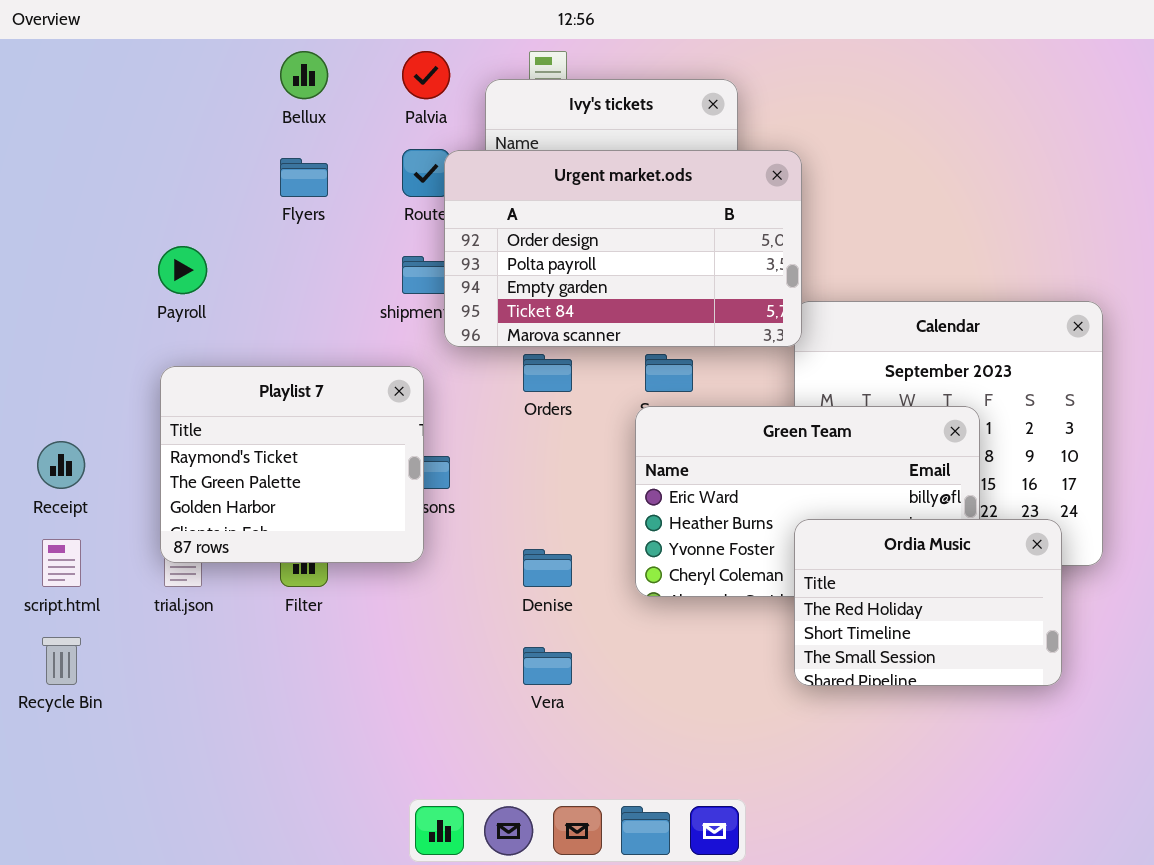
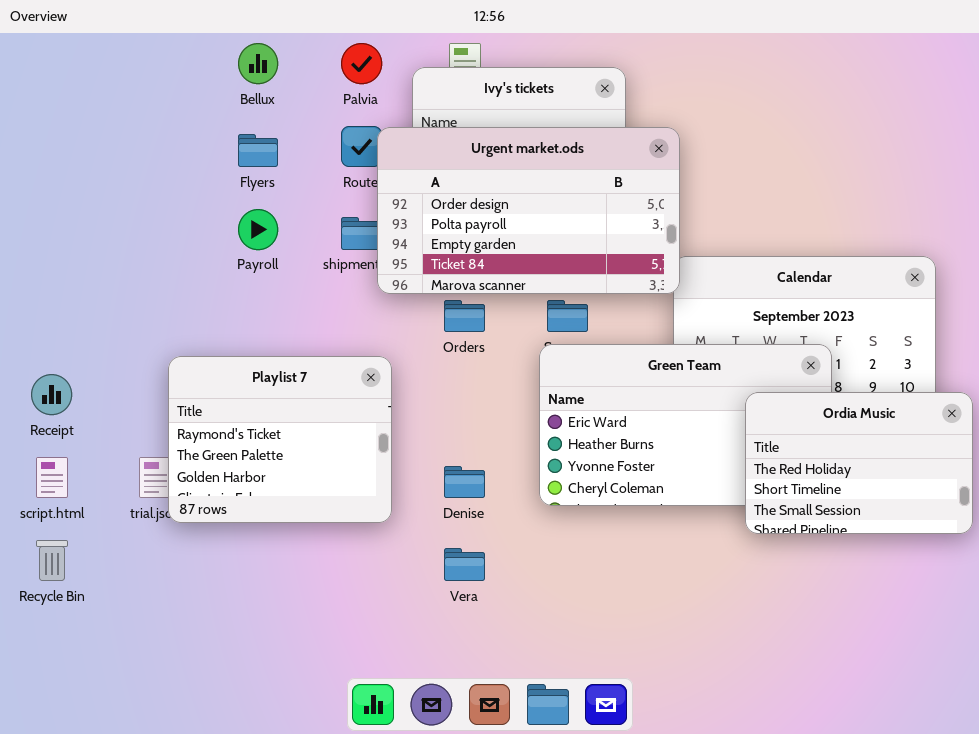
Payroll: [158,246,207,294] -> [238,209,278,250], moved
Playlist 7: [160,366,424,563] -> [168,356,392,523], moved
Ordia Music: [794,519,1062,686] -> [745,392,973,534], moved

